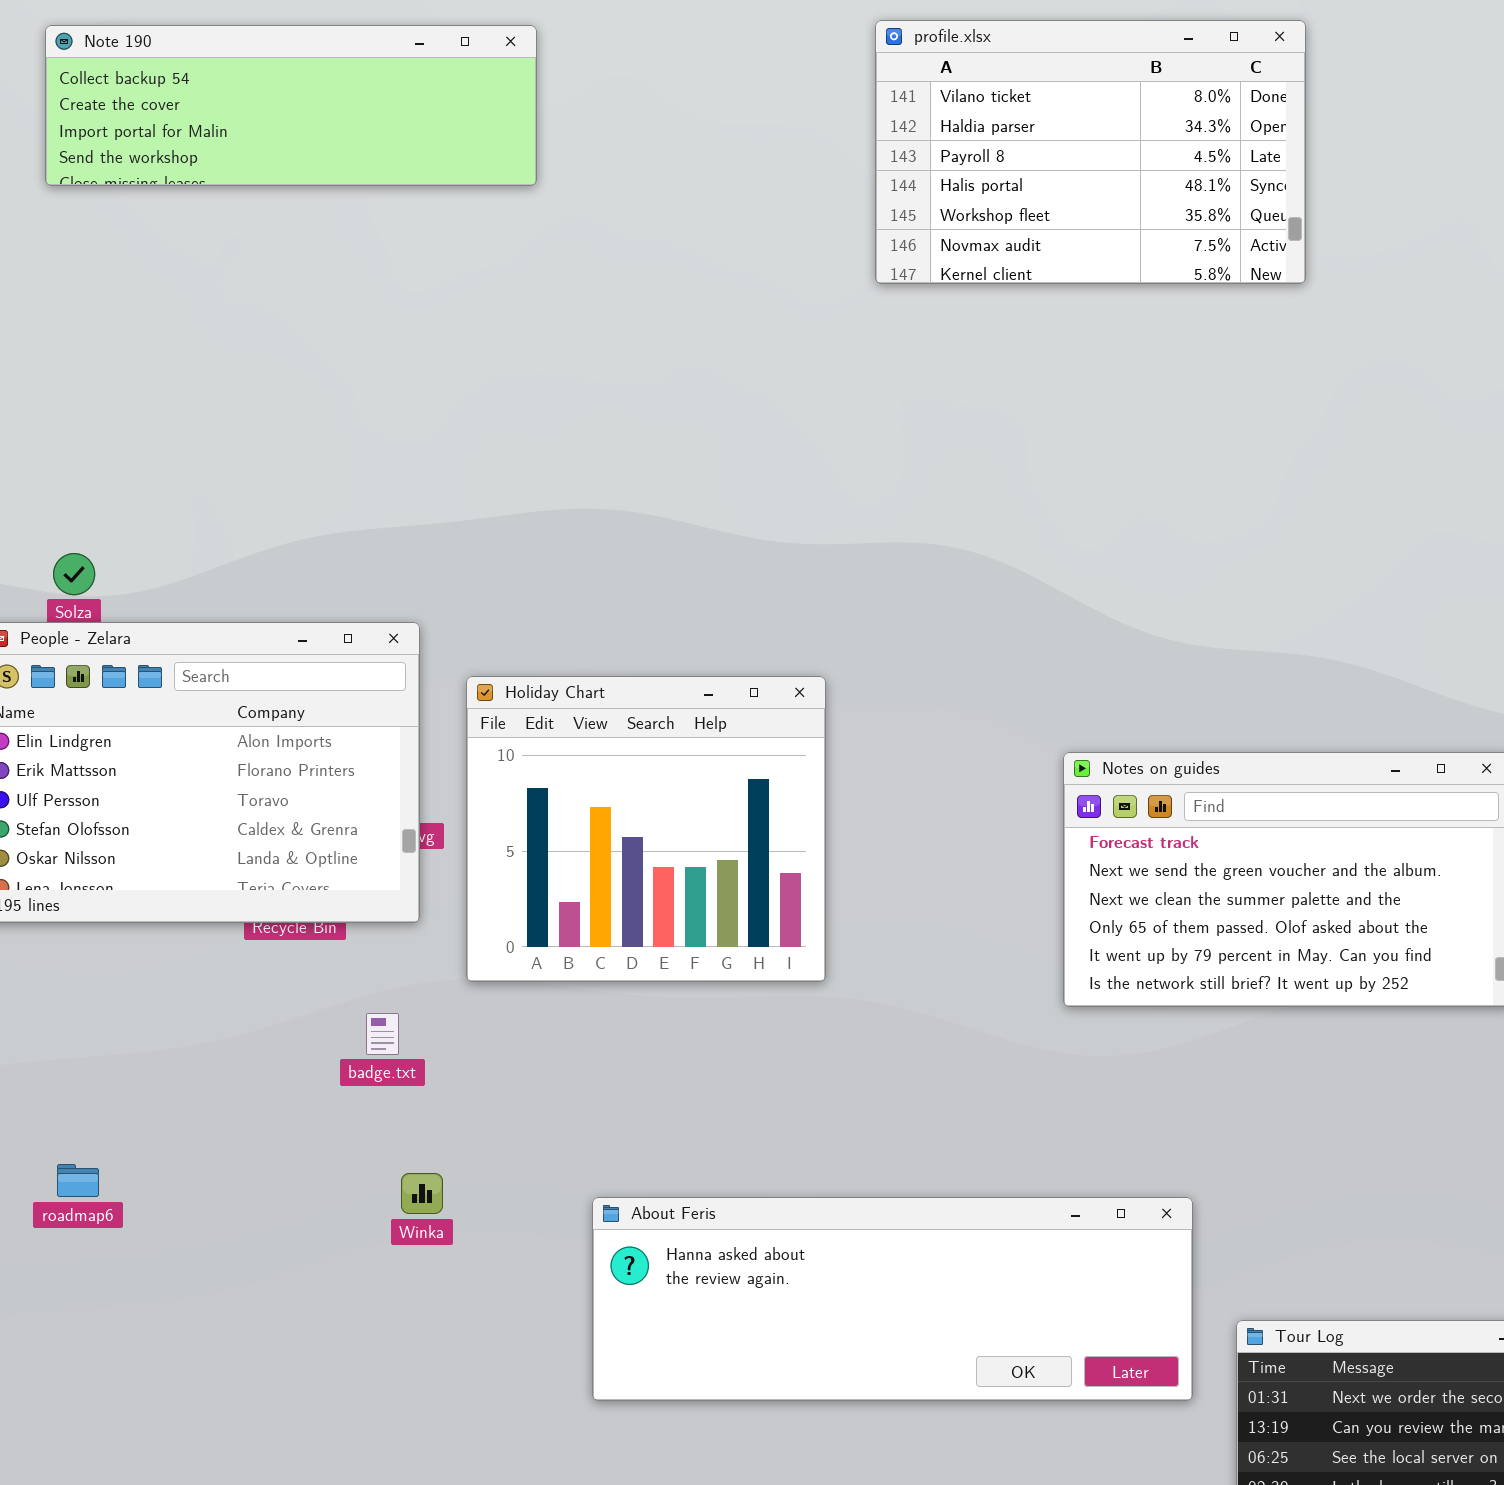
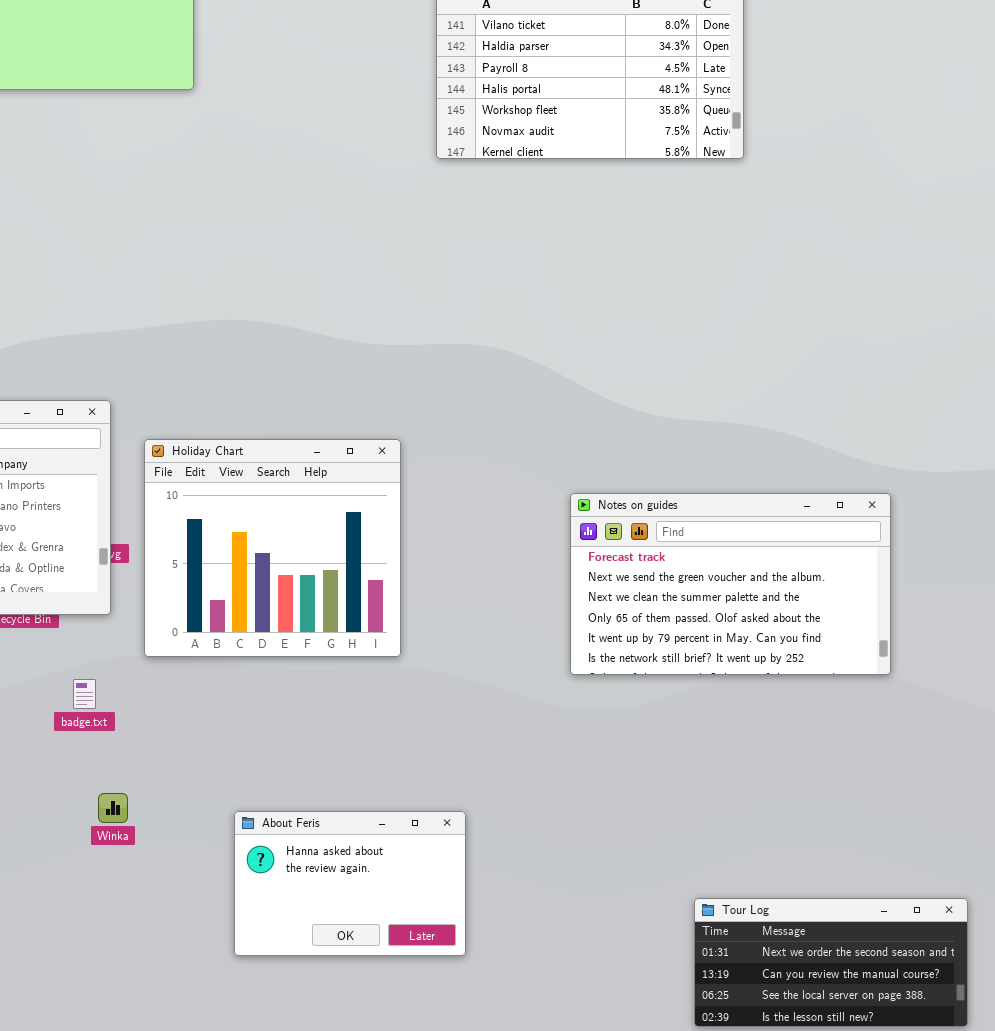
About Feris: [592,1197,1193,1401] -> [234,811,466,956], resized

